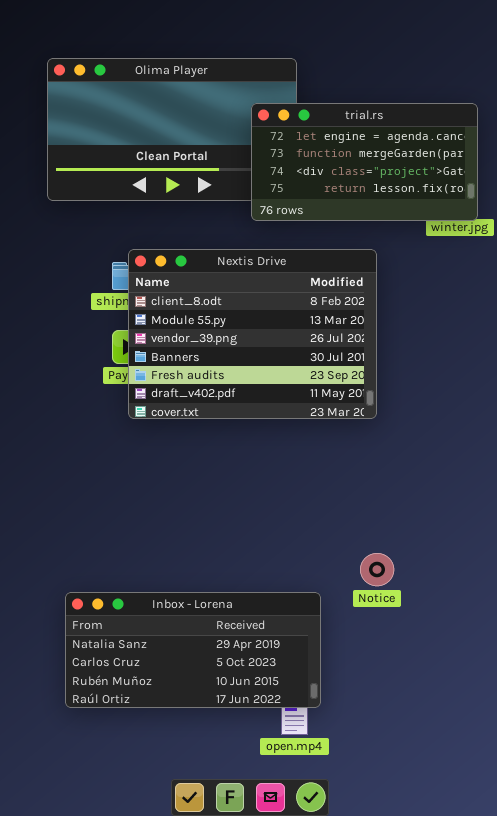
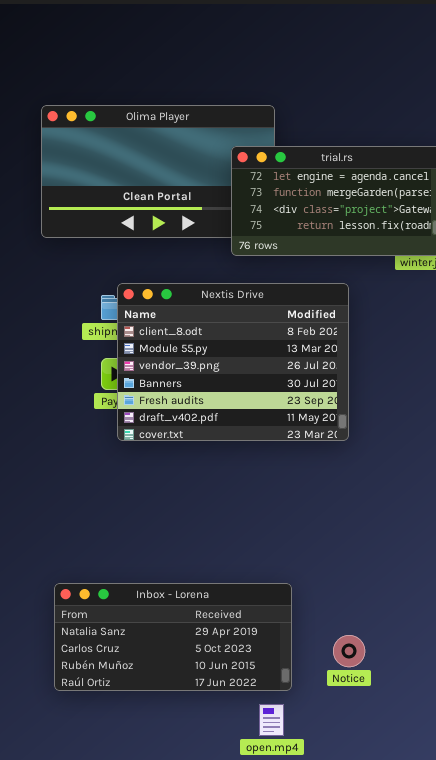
Notice: [360,553,394,586] -> [333,635,365,667], moved
Inbox - Lorena: [65,592,321,708] -> [54,583,292,691], moved

